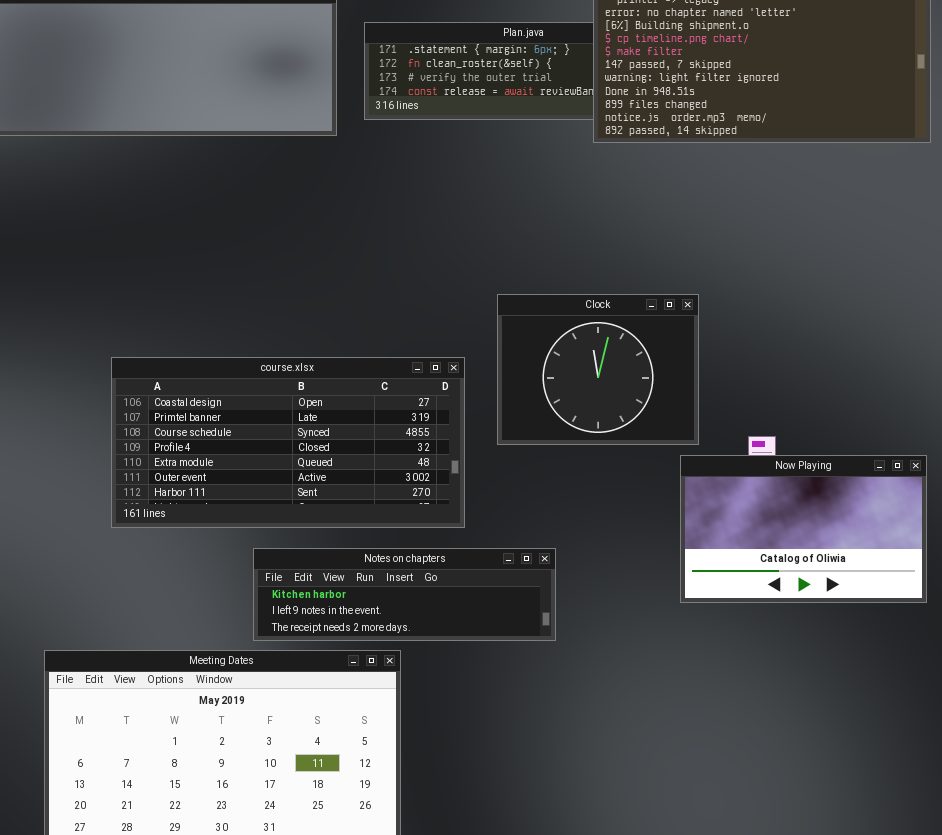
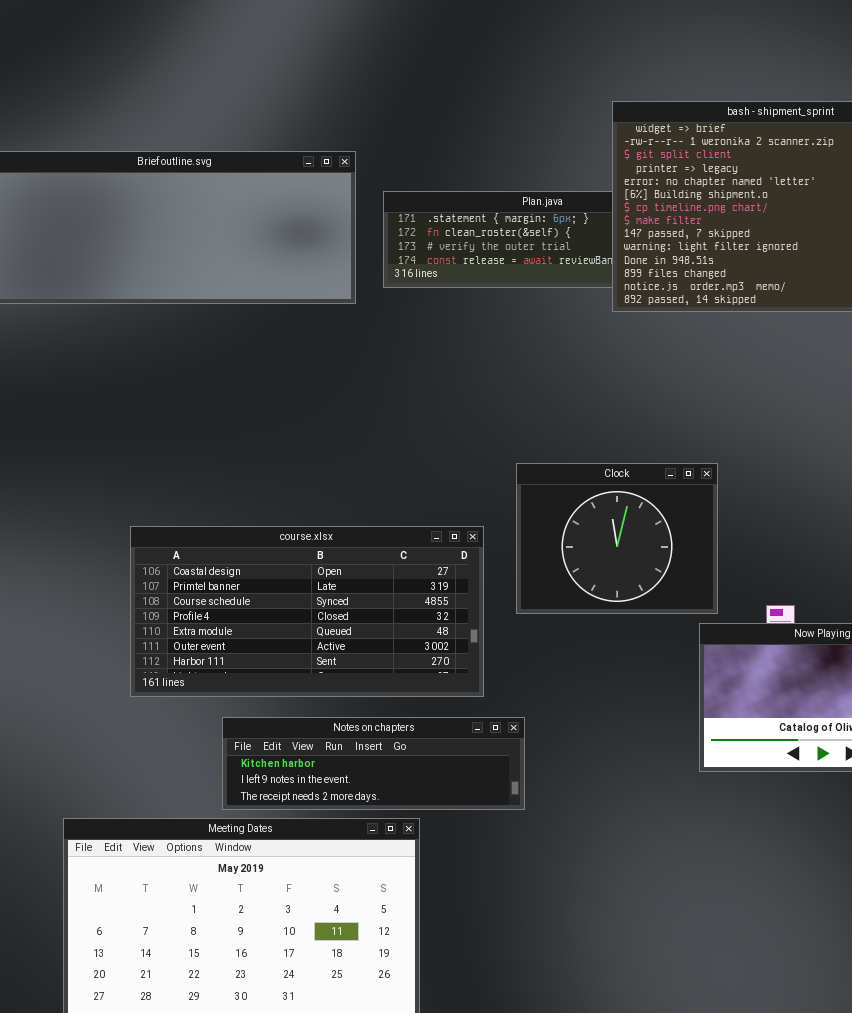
Notes on chapters: [253,548,556,641] -> [222,717,525,810], moved

